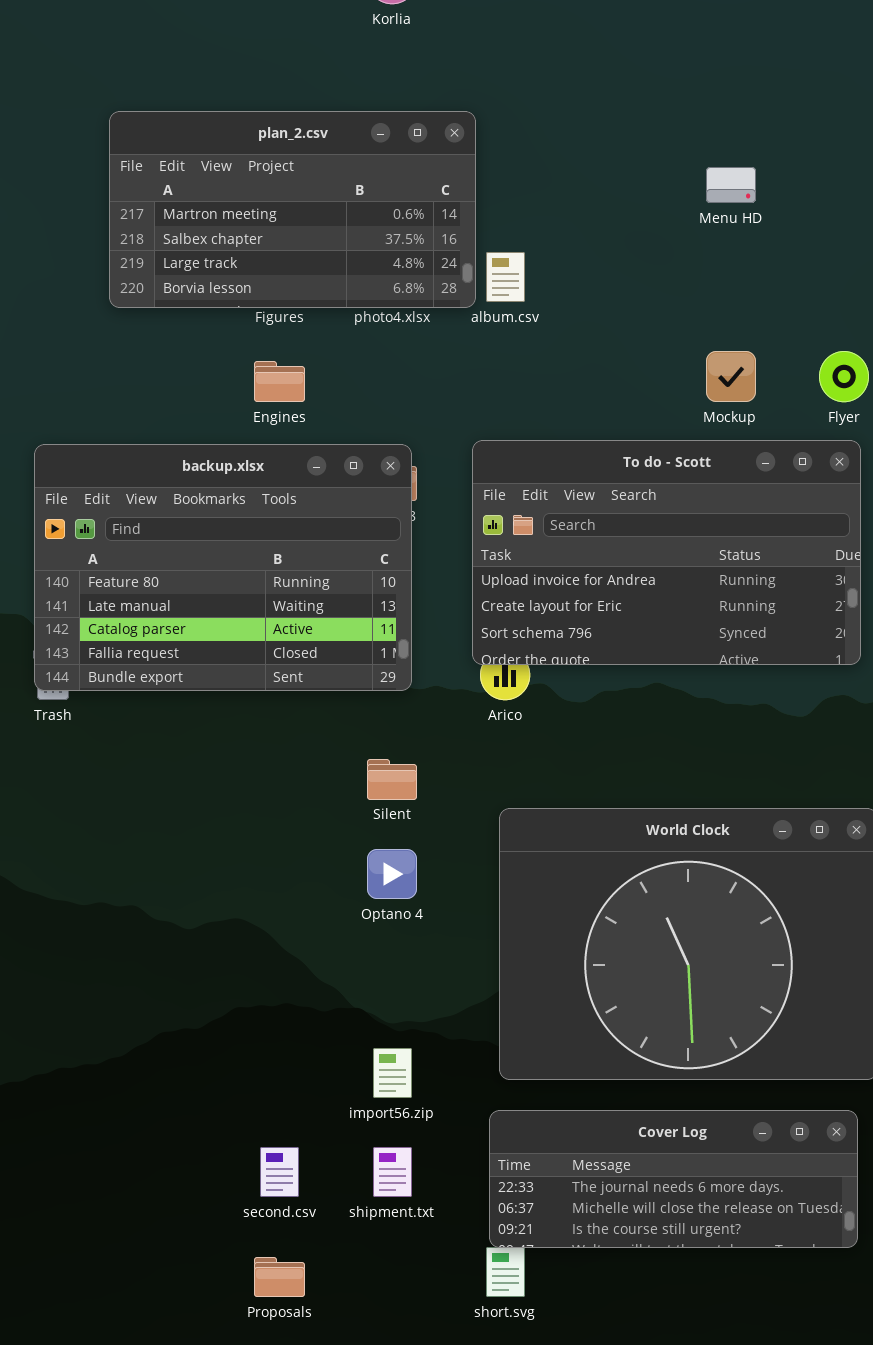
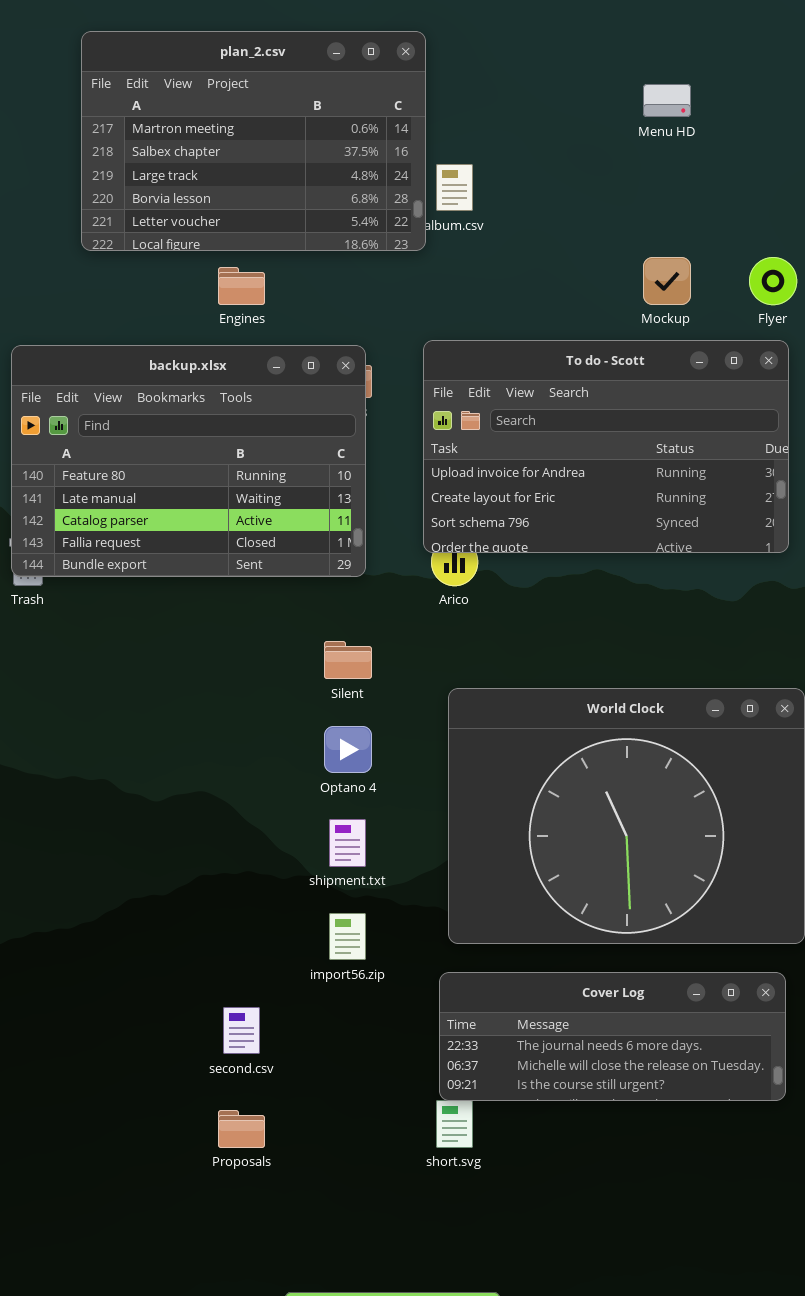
plan_2.csv: [109,111,476,308] -> [81,31,426,251], resized
shipment.txt: [373,1147,412,1197] -> [329,819,366,867], moved

